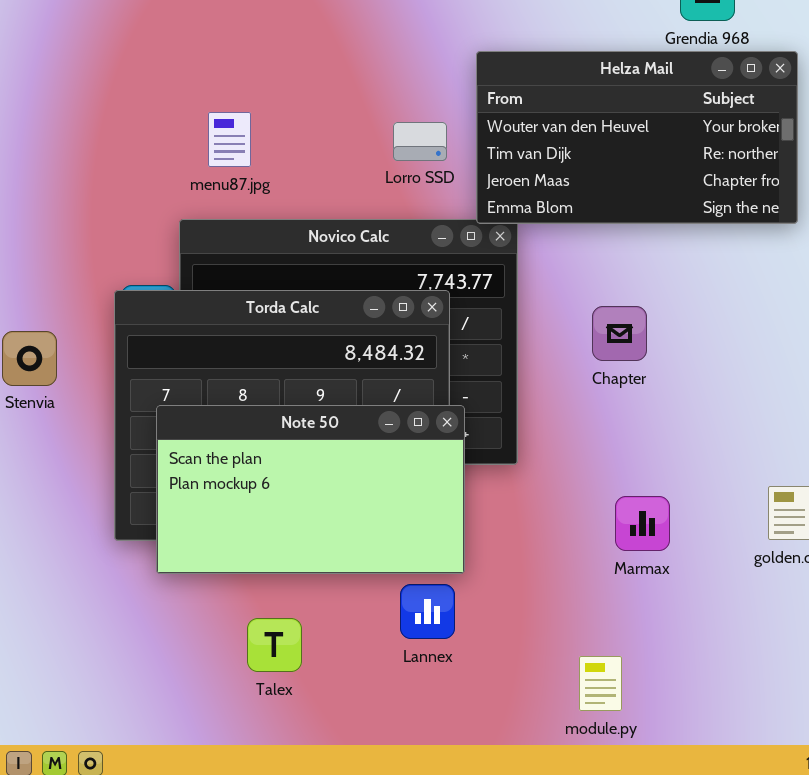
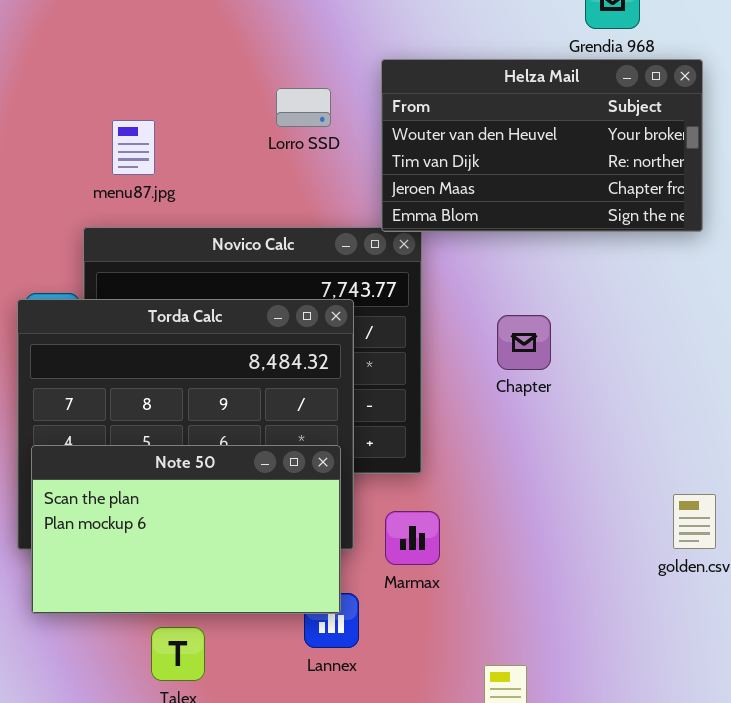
Lorro SSD: [393,122,447,161] -> [276,88,331,127], moved
Note 50: [156,405,465,574] -> [31,445,341,614], moved
Marmax: [615,496,670,551] -> [385,511,440,565], moved

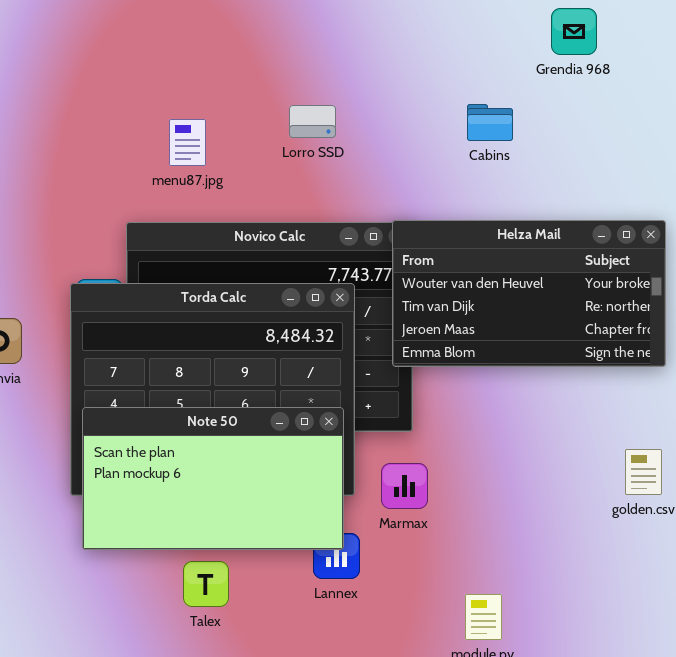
Helza Mail: [381,59,703,232] -> [392,220,666,367], moved
menu87.jpg: [112,120,155,175] -> [169,119,206,166], moved

